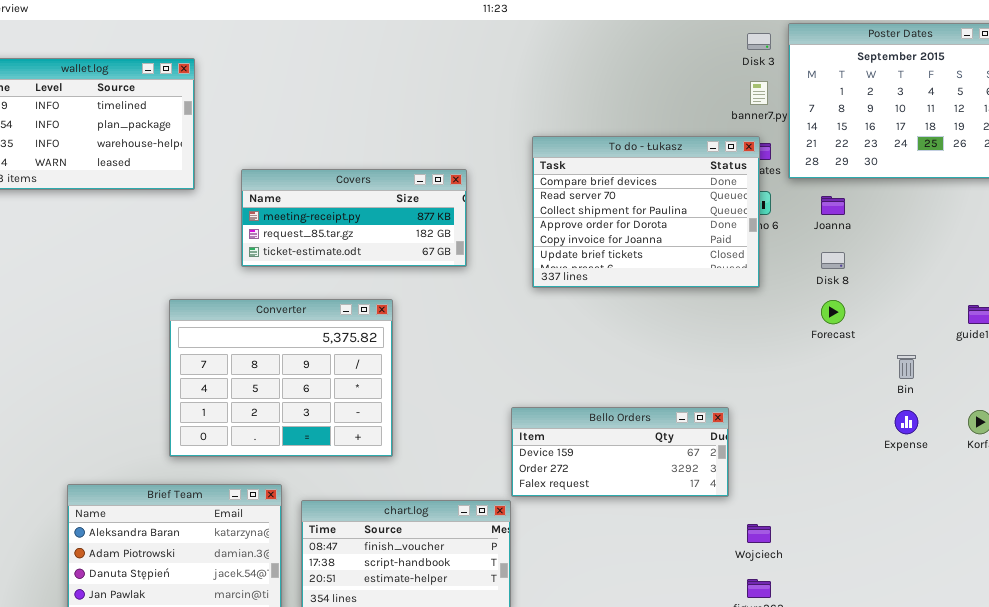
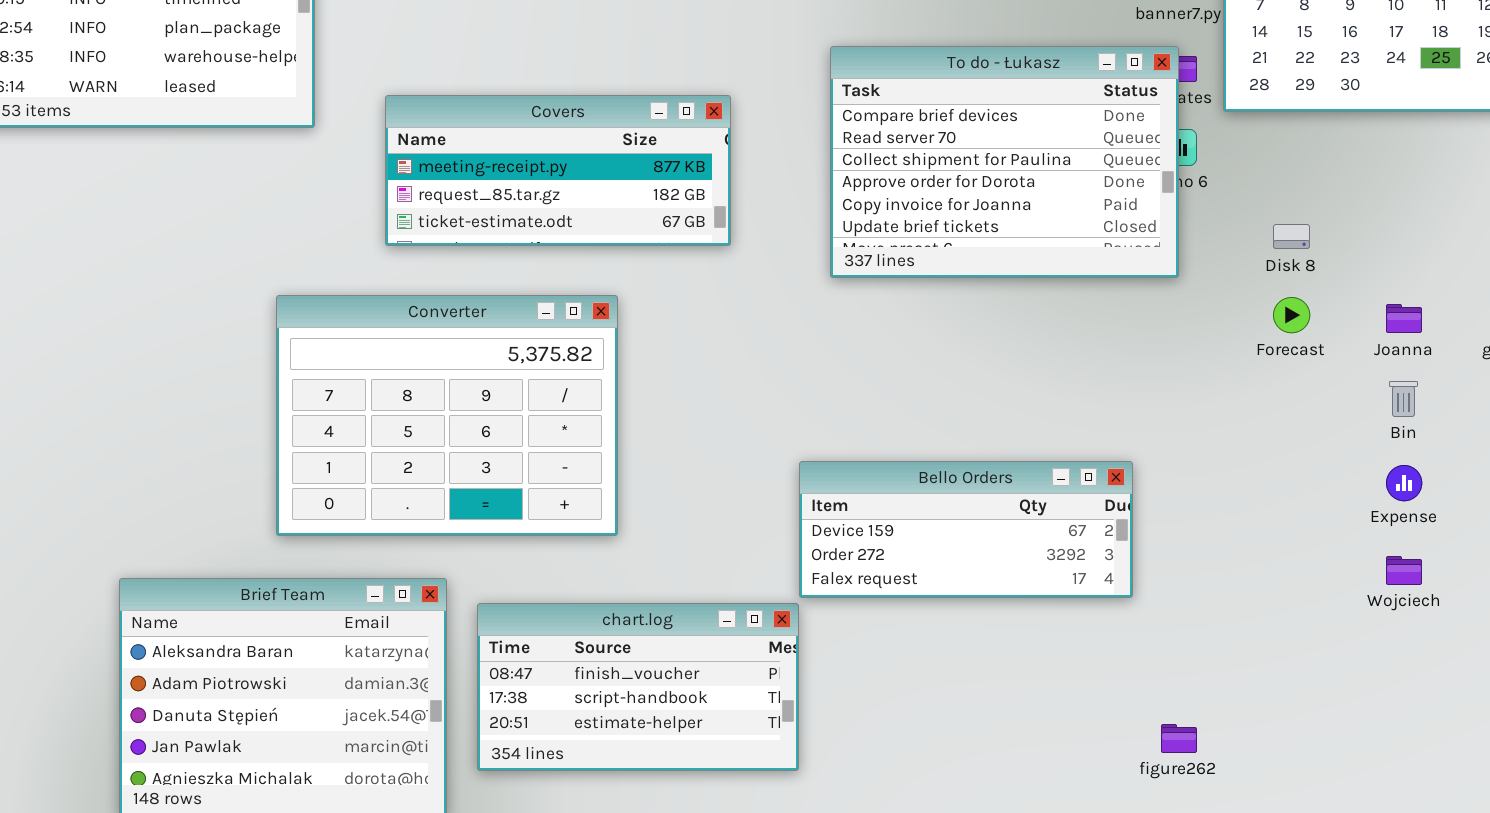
Joanna: [821,196,845,215] -> [1386,304,1422,333], moved
Wojciech: [747,524,771,543] -> [1386,556,1422,585], moved

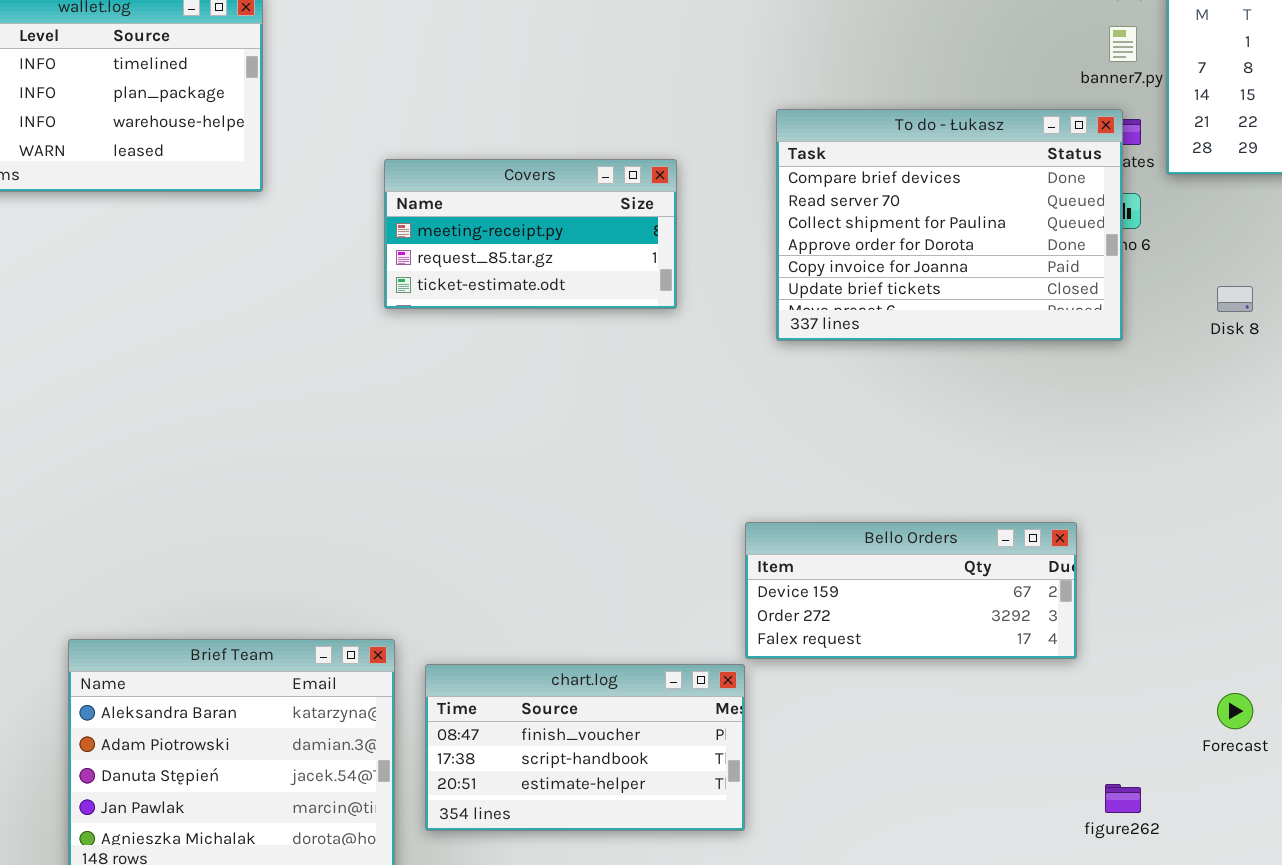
Covers: [385,95,731,246] -> [384,159,677,309], resized
Converter: [276,295,618,536] -> none, closed
Forecast: [1273,297,1310,333] -> [1217,693,1253,729], moved

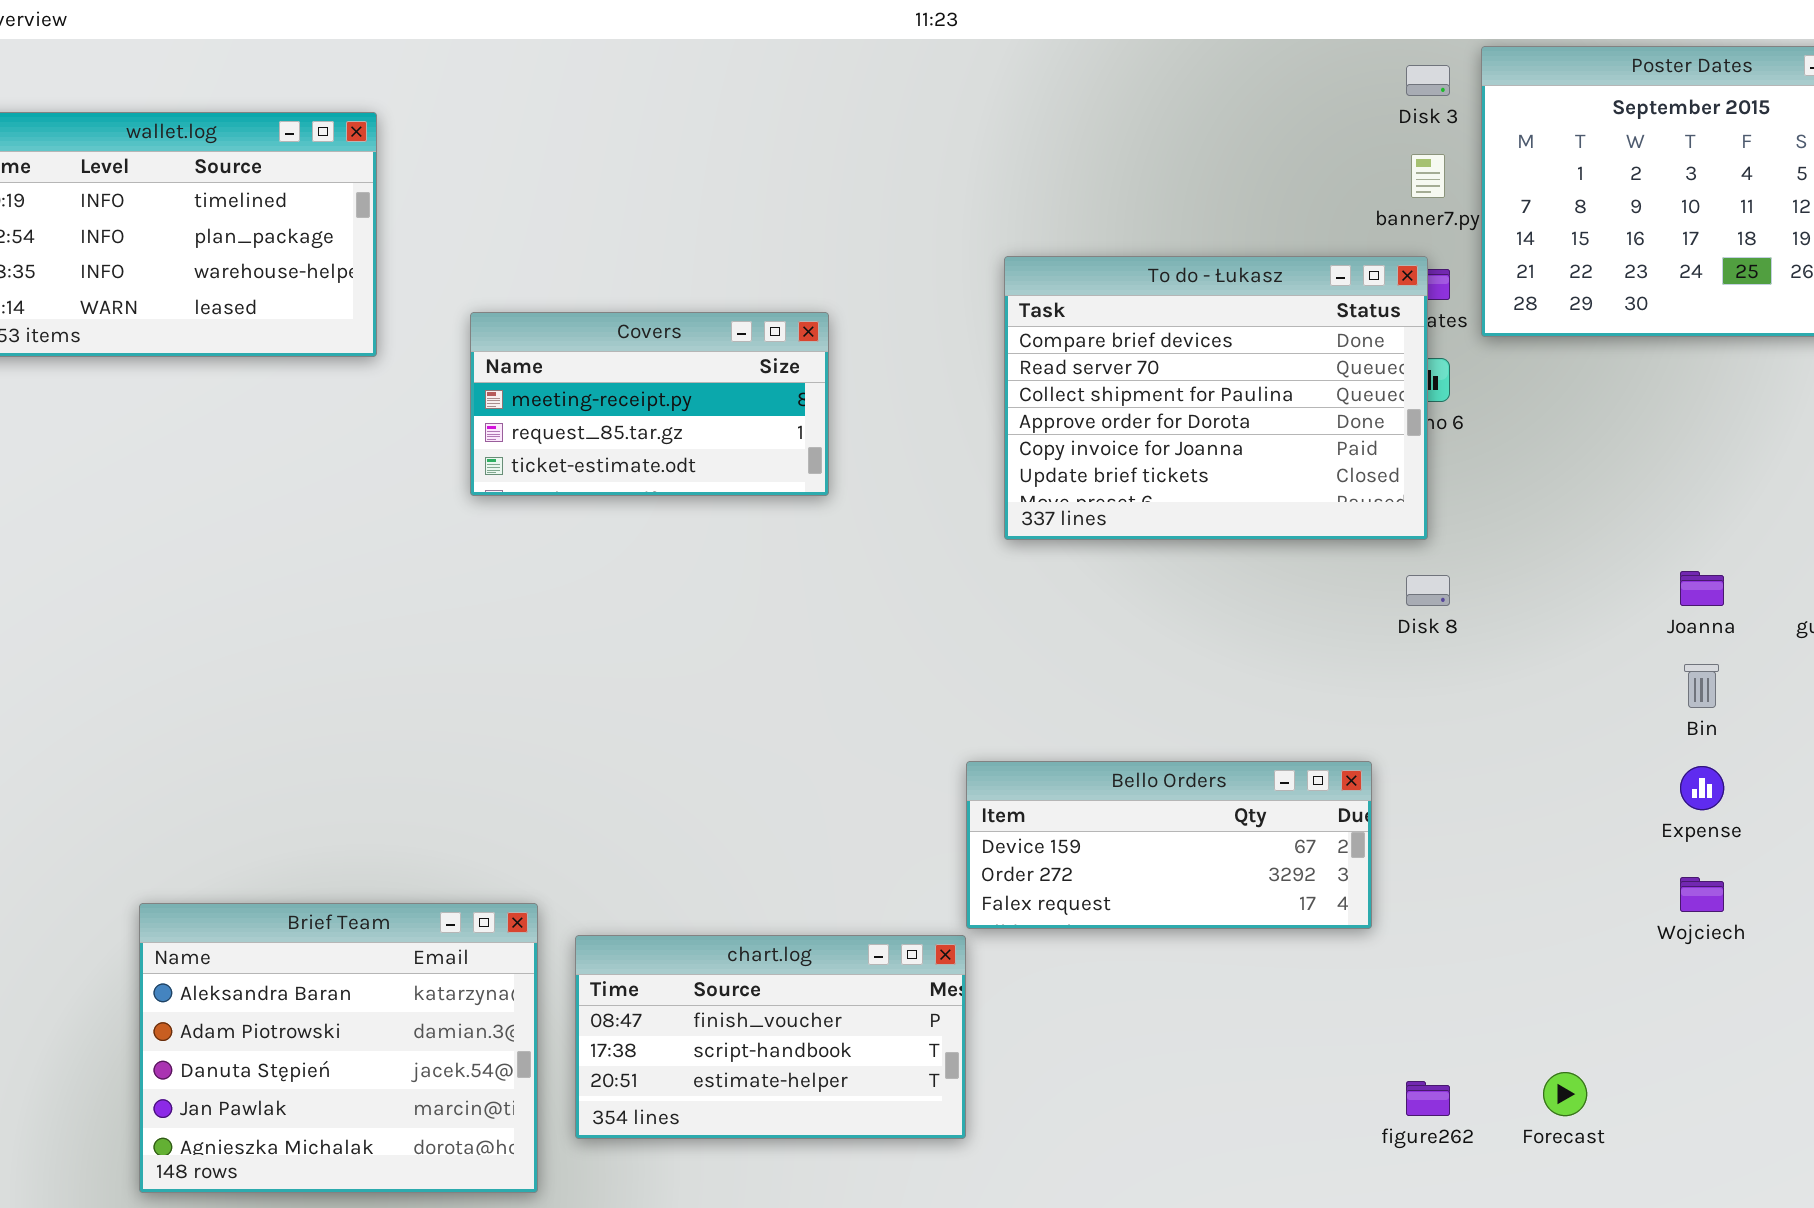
Covers: [384,159,677,309] -> [470,312,829,496], moved
Disk 8: [1217,286,1253,312] -> [1406,575,1450,606], moved
Forecast: [1217,693,1253,729] -> [1543,1072,1587,1116], moved

